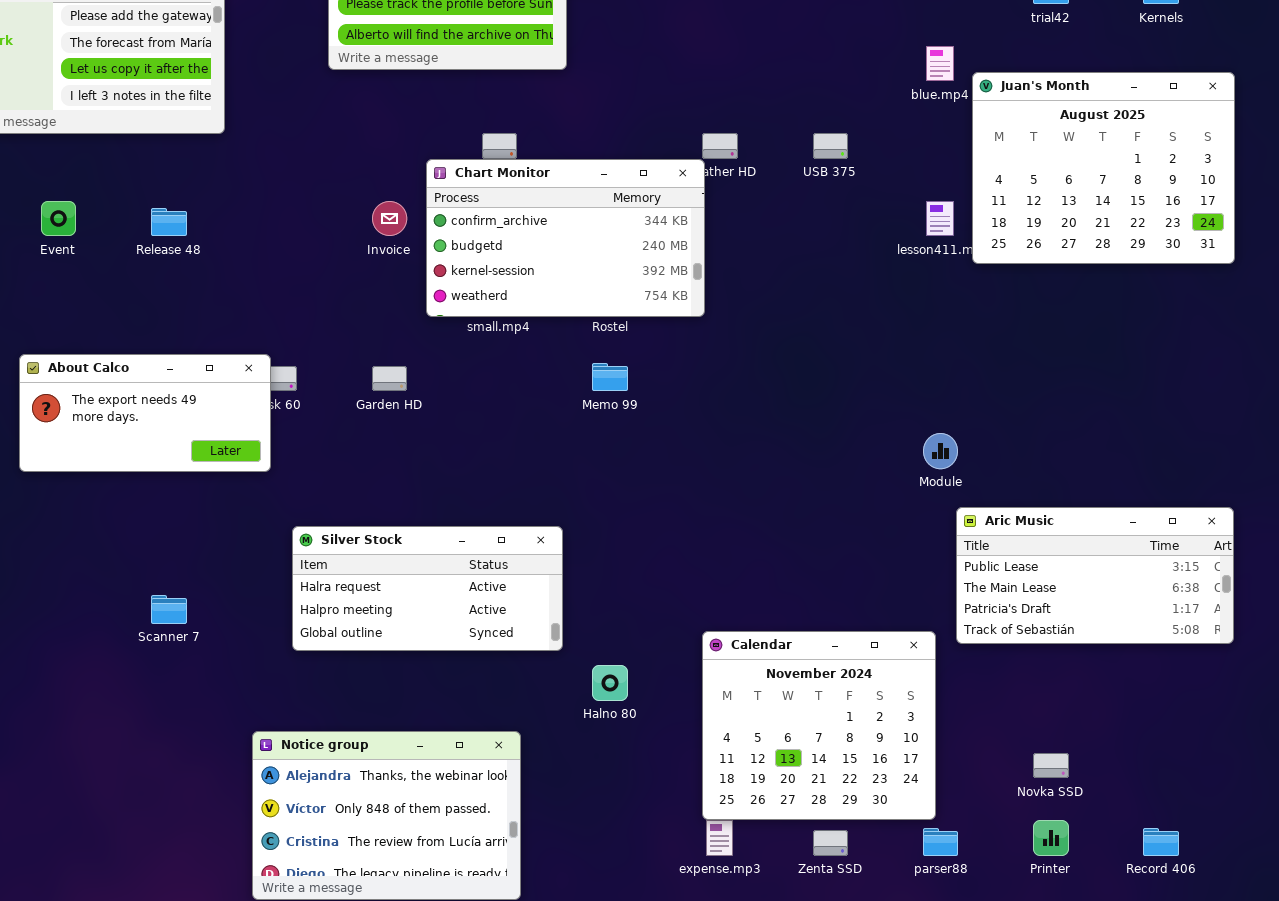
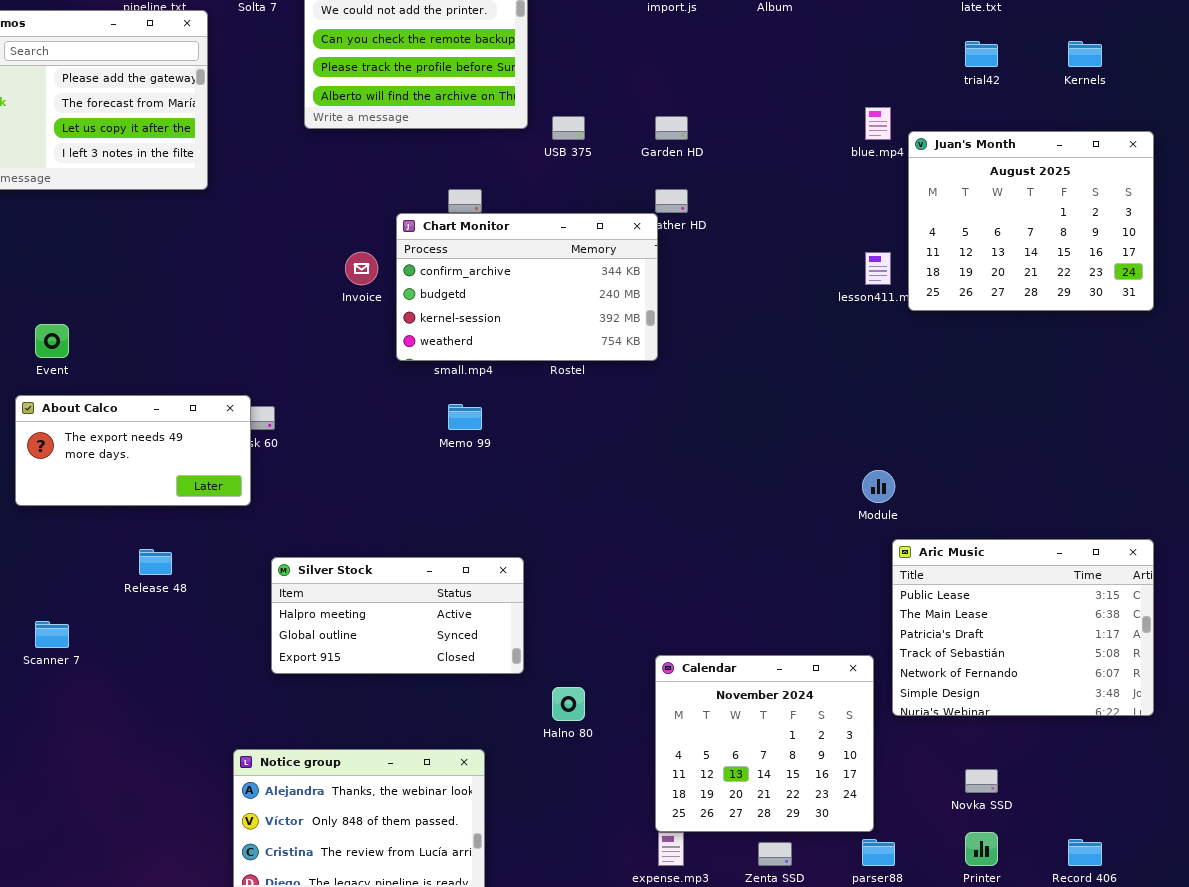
USB 375: [813,133,848,159] -> [552,116,585,140], moved
Event: [41,201,76,236] -> [35,324,69,358], moved
Release 48: [151,208,187,236] -> [139,549,172,575], moved
Memo 99: [592,363,628,391] -> [448,404,482,430], moved
Garden HD: [372,366,407,391] -> [655,116,688,140], moved
Aric Music: [956,507,1234,644] -> [892,539,1154,716], resized
Silver Stock: [292,526,563,651] -> [271,557,524,674], scrolled down 1 row
Scanner 7: [151,595,187,624] -> [35,621,69,648], moved

